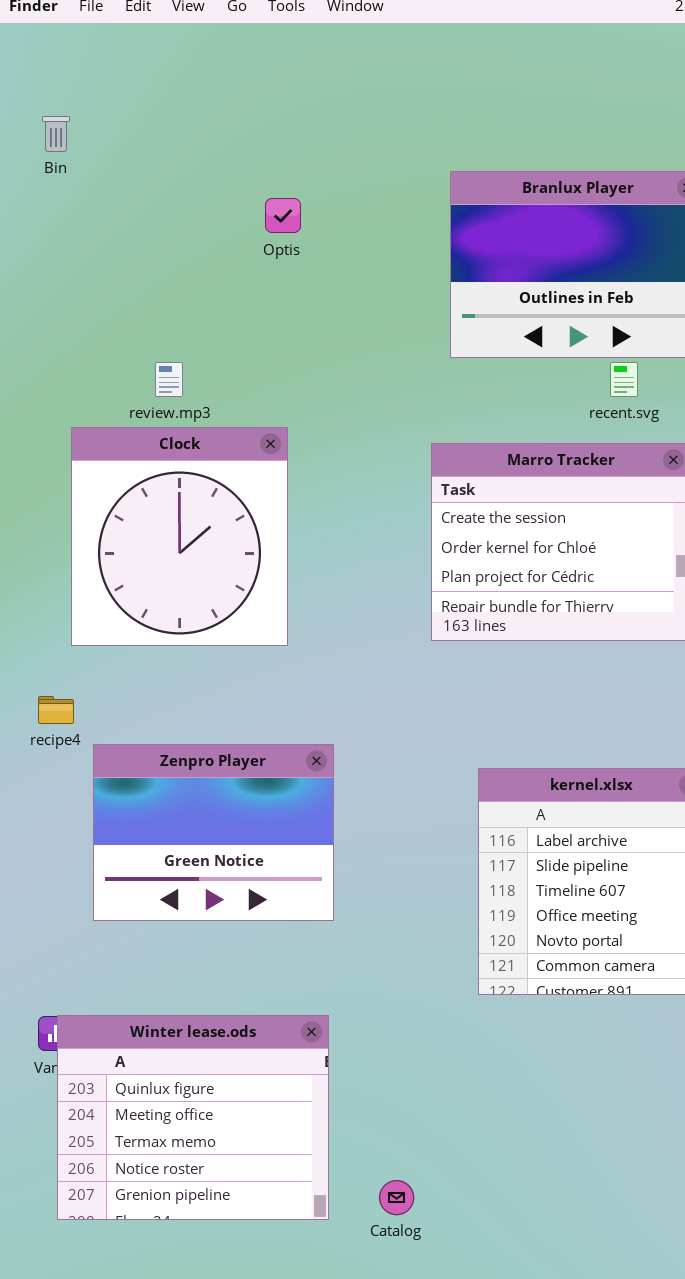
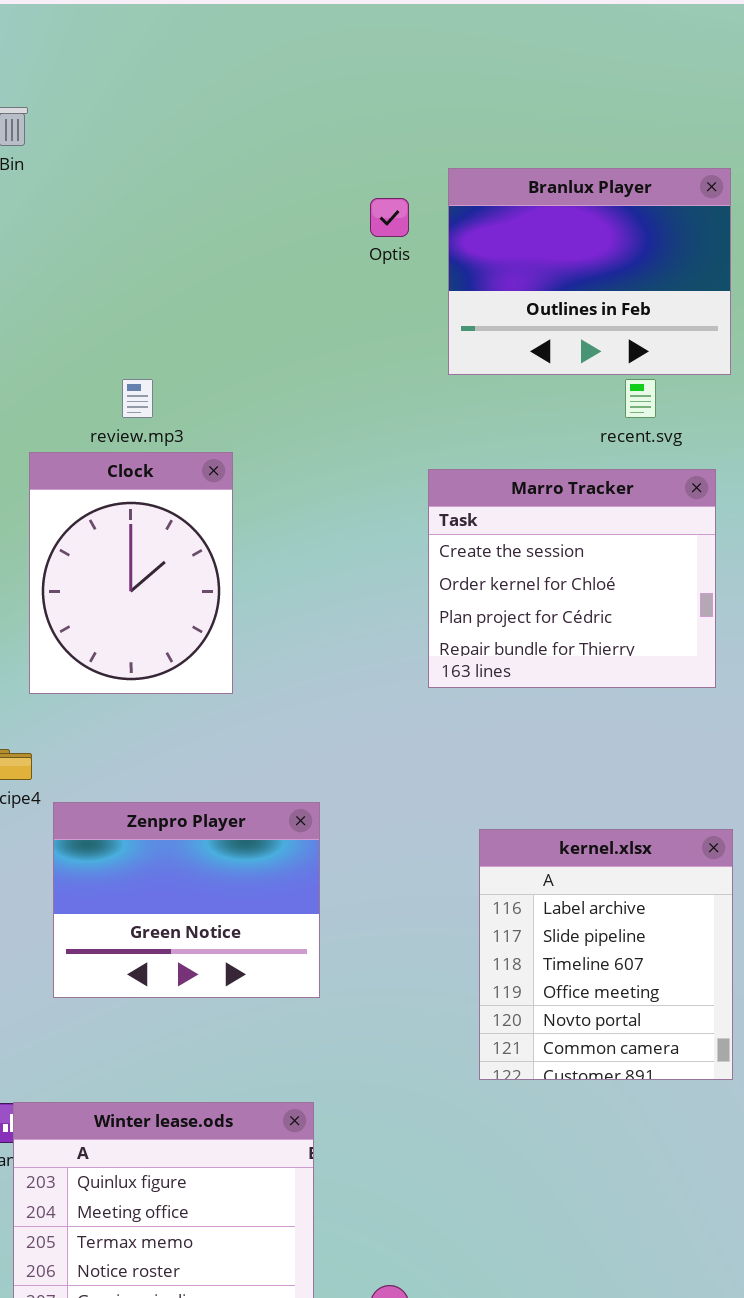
Optis: [265,198,301,233] -> [370,198,409,237], moved
Clock: [71,427,288,646] -> [29,452,233,694], resized

